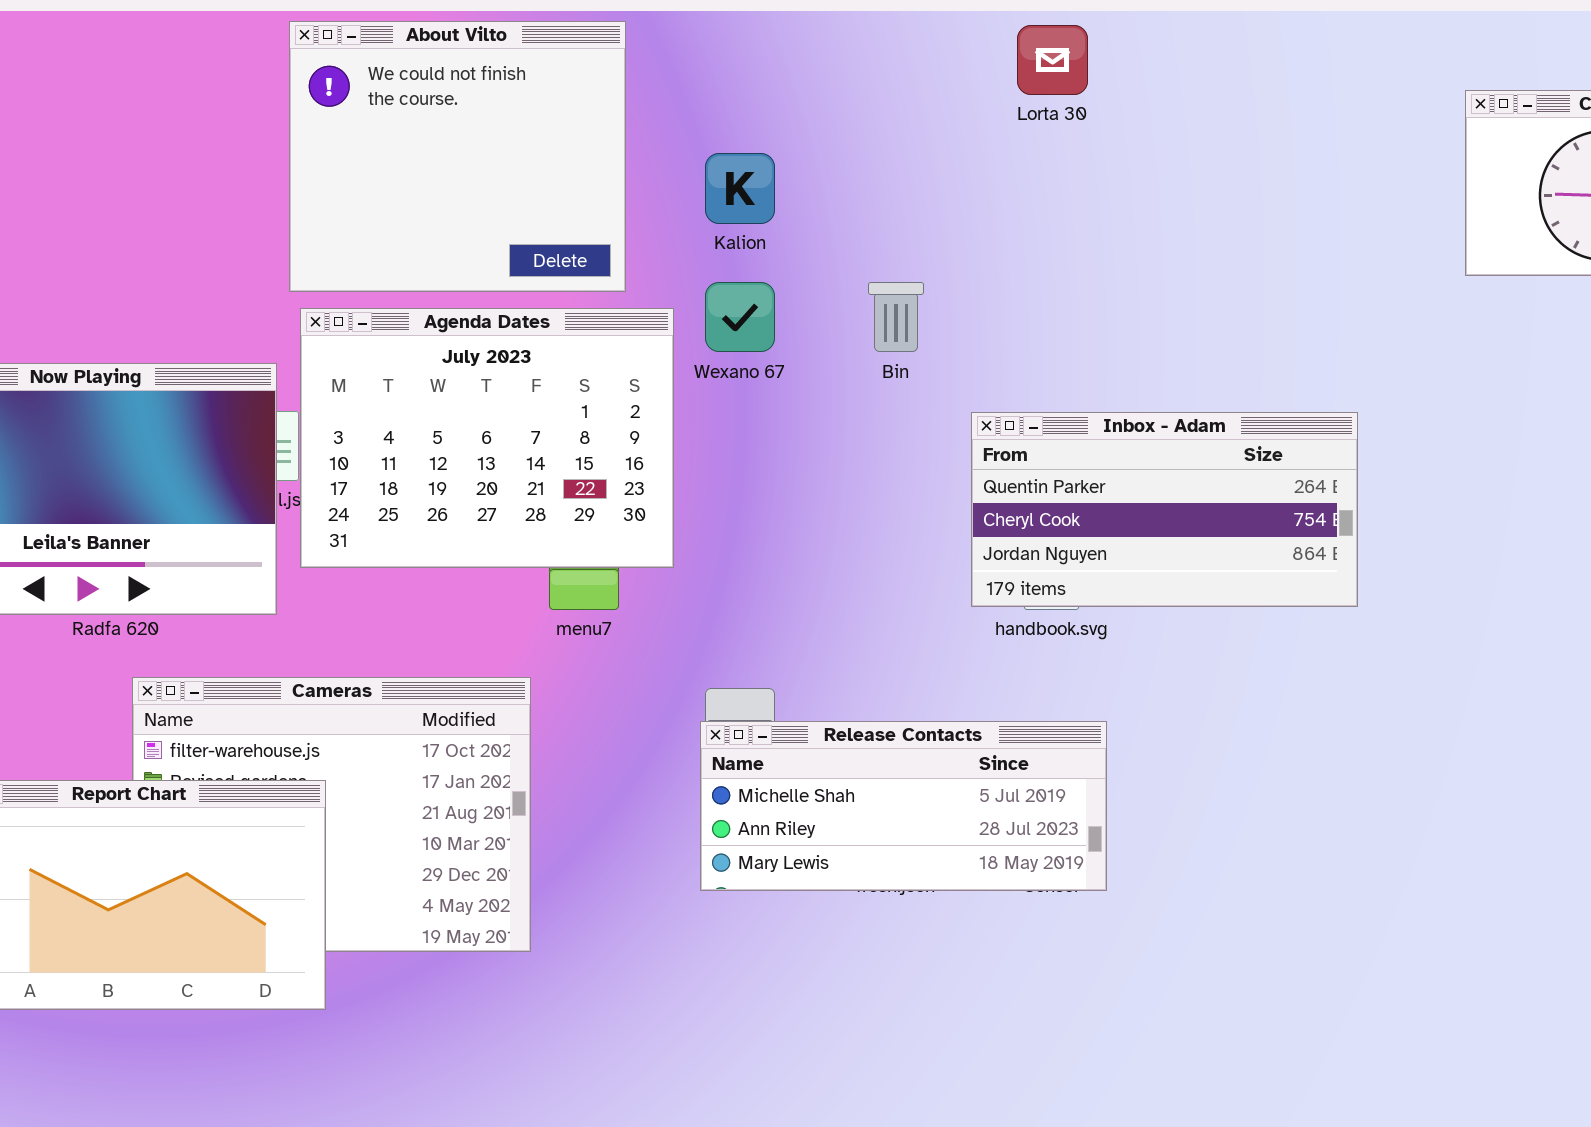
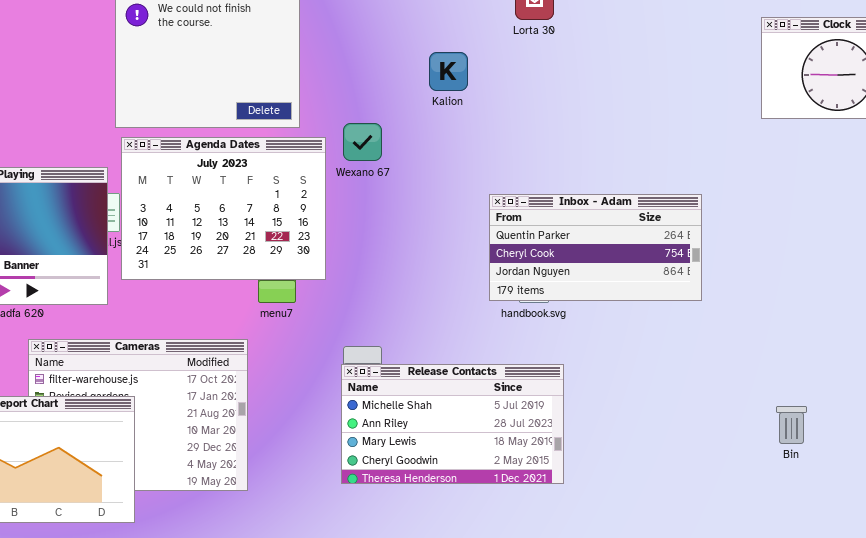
Kalion: [705,153,775,224] -> [429,52,468,91], moved
Bin: [868,282,924,352] -> [776,406,807,444], moved
Release Contacts: [700,721,1107,891] -> [341,364,564,484], resized

